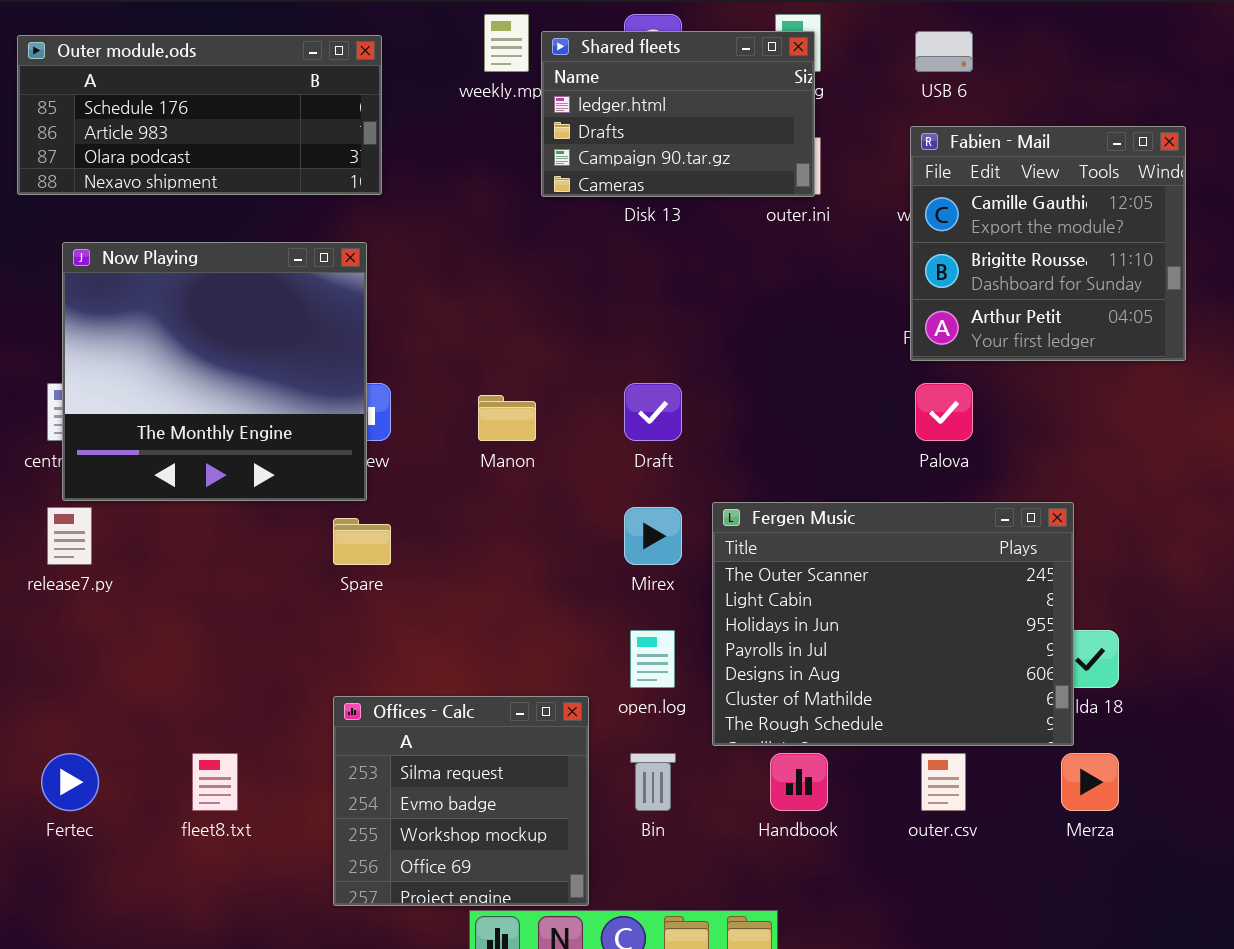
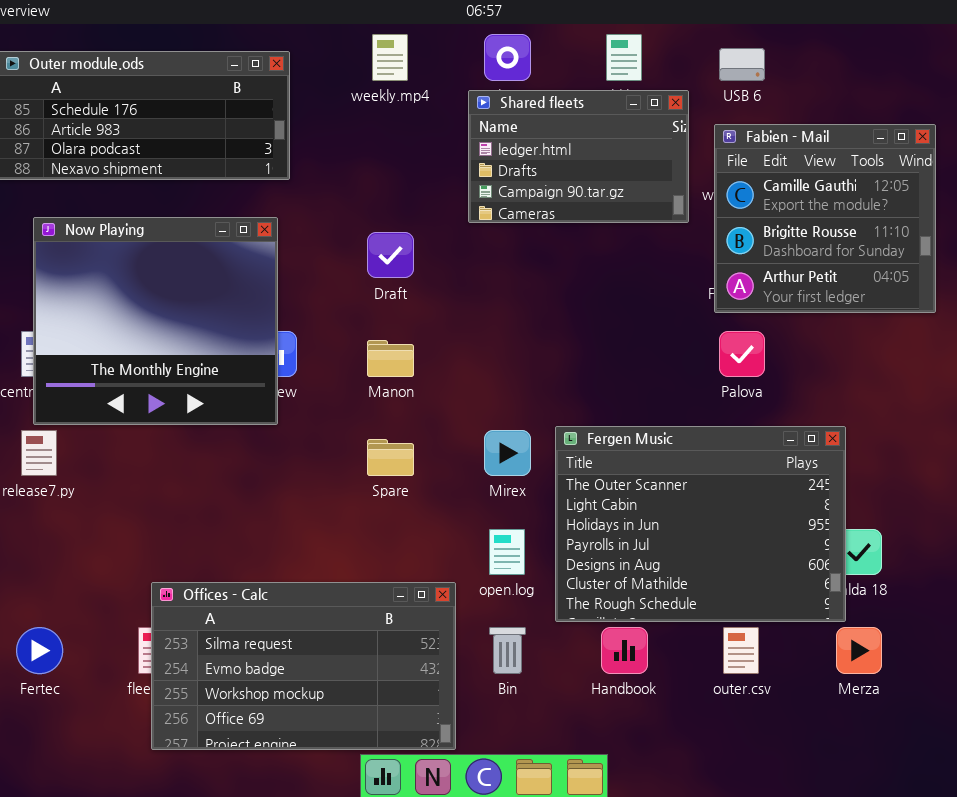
Shared fleets: [541,31,815,197] -> [468,90,689,223], moved
Draft: [624,383,682,441] -> [367,232,414,278], moved
Spare: [333,518,391,565] -> [367,439,414,476], moved
Offices - Calc: [333,696,589,906] -> [151,582,456,750], resized

